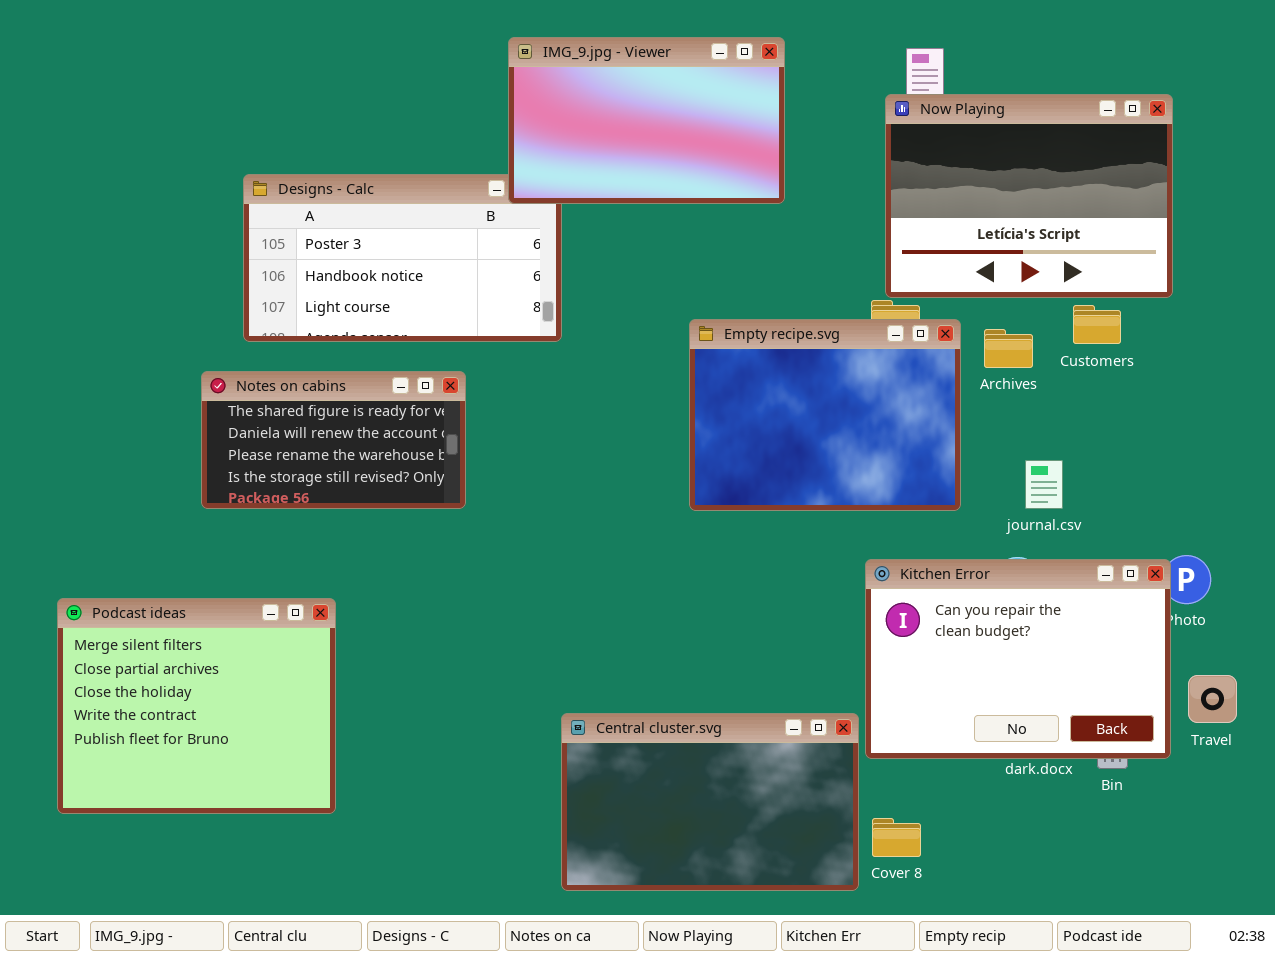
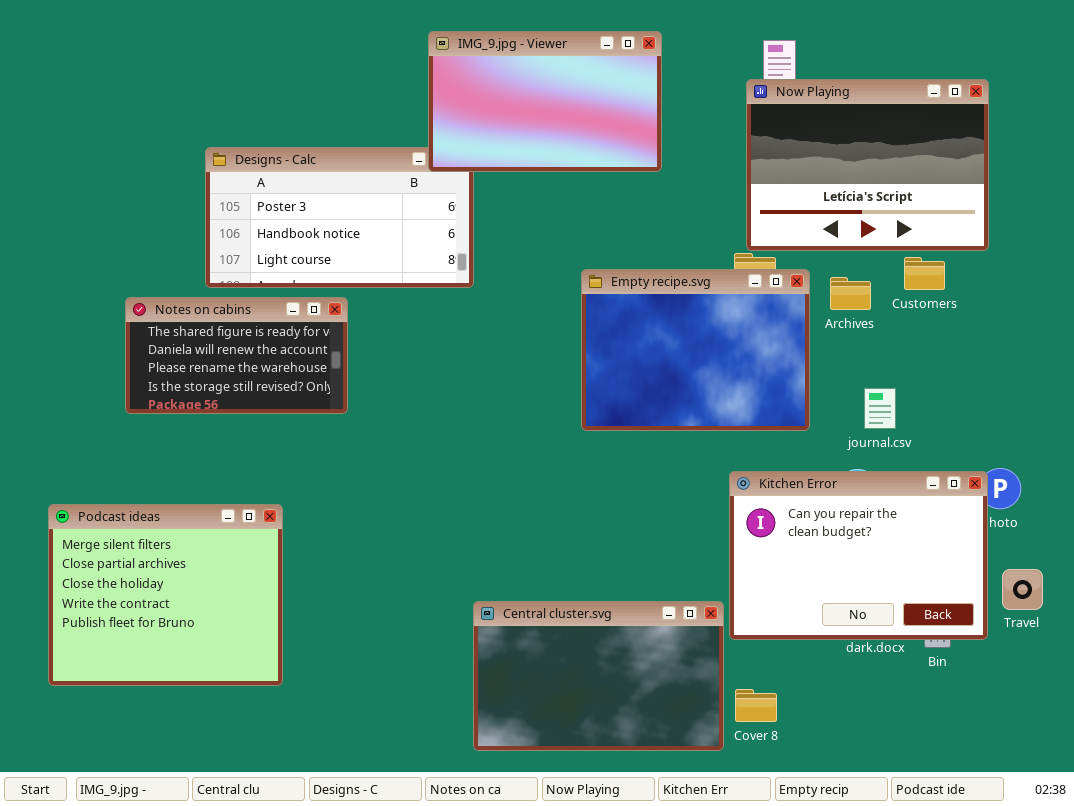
Notes on cabins: [201,371,466,509] -> [125,297,348,414], moved

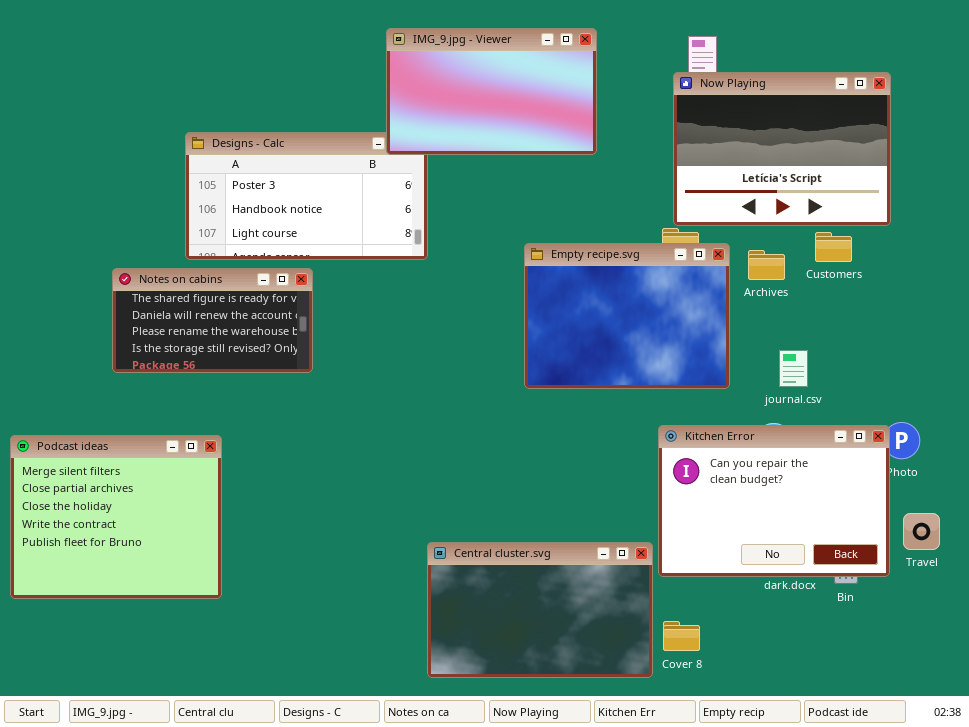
Podcast ideas: [48,504,283,686] -> [10,435,222,599], moved

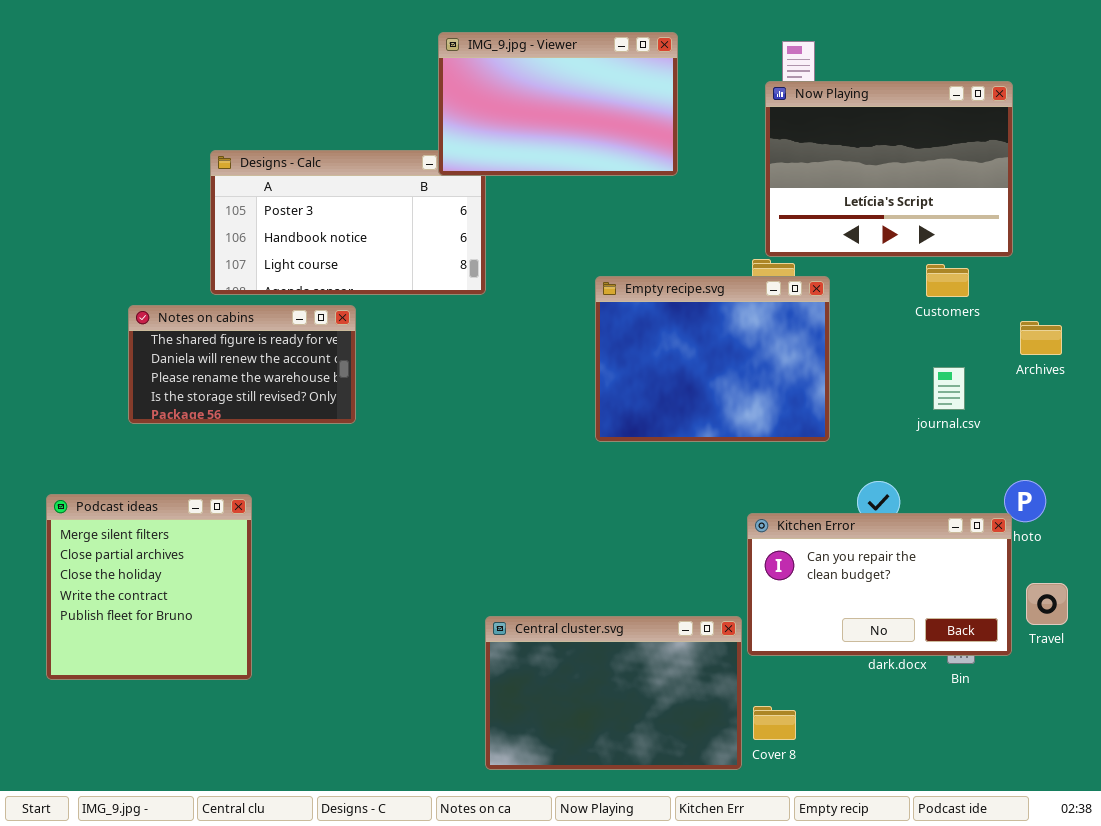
Archives: [748,250,785,280] -> [1020,321,1062,355], moved
journal.csv: [779,350,808,387] -> [933,367,965,410], moved
Kitchen Error: [658,425,890,577] -> [747,513,1012,656], resized
Podcast ideas: [10,435,222,599] -> [46,494,252,680], resized

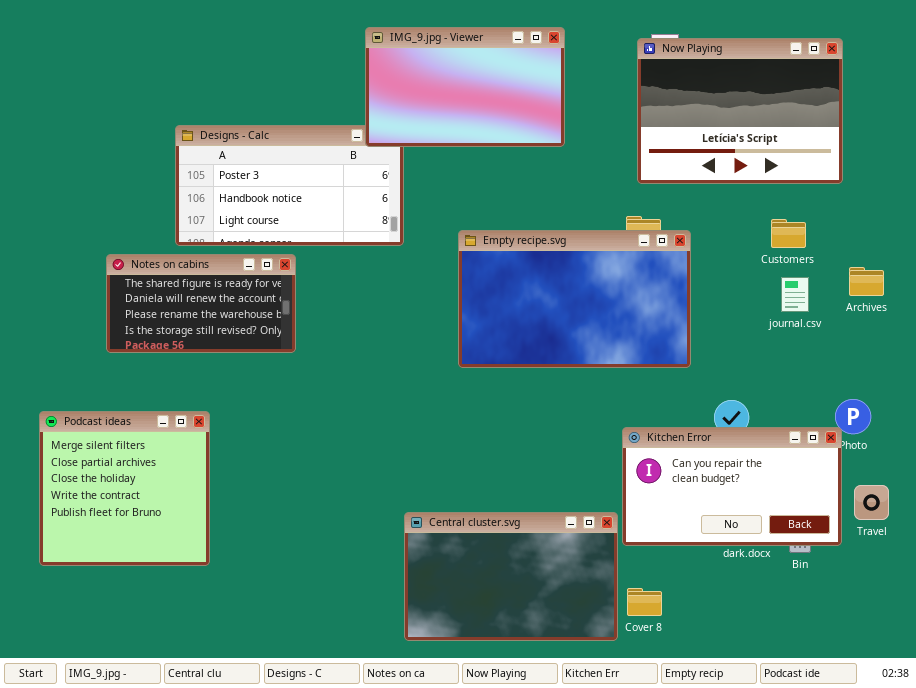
Now Playing: [765,81,1013,257] -> [637,38,843,184], moved
Empty recipe.svg: [595,276,830,442] -> [458,230,691,368], resized
journal.csv: [933,367,965,410] -> [781,277,809,312], moved

